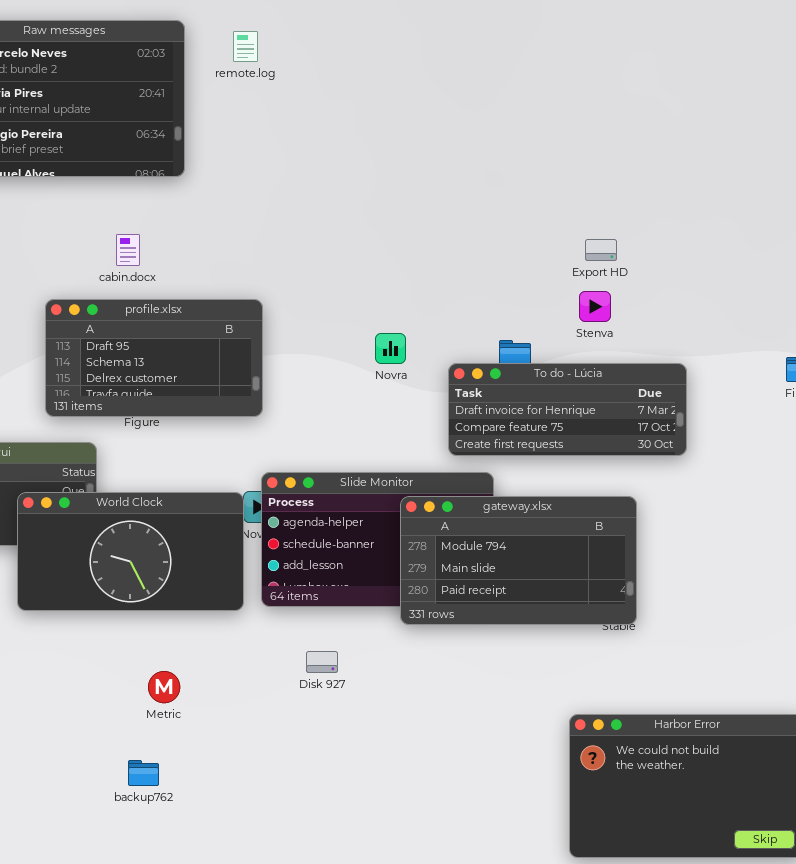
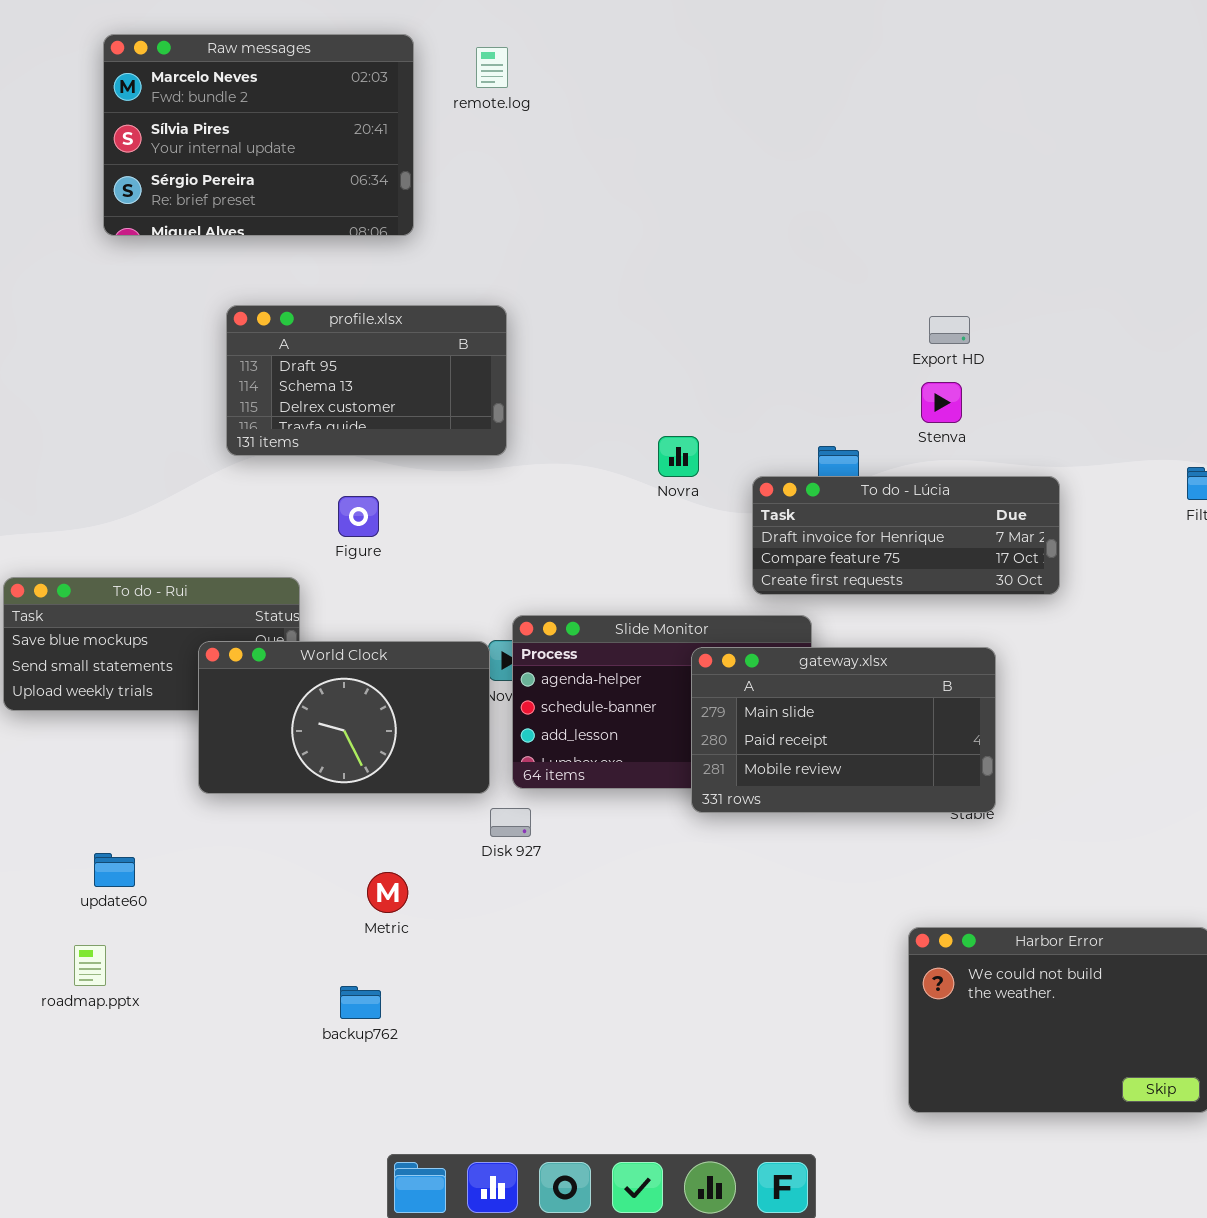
profile.xlsx: [45,299,263,417] -> [226,305,507,456], moved
gateway.xlsx: [400,496,637,625] -> [691,647,996,813], scrolled down 1 row
Disk 927: [306,651,338,673] -> [490,808,531,837], moved

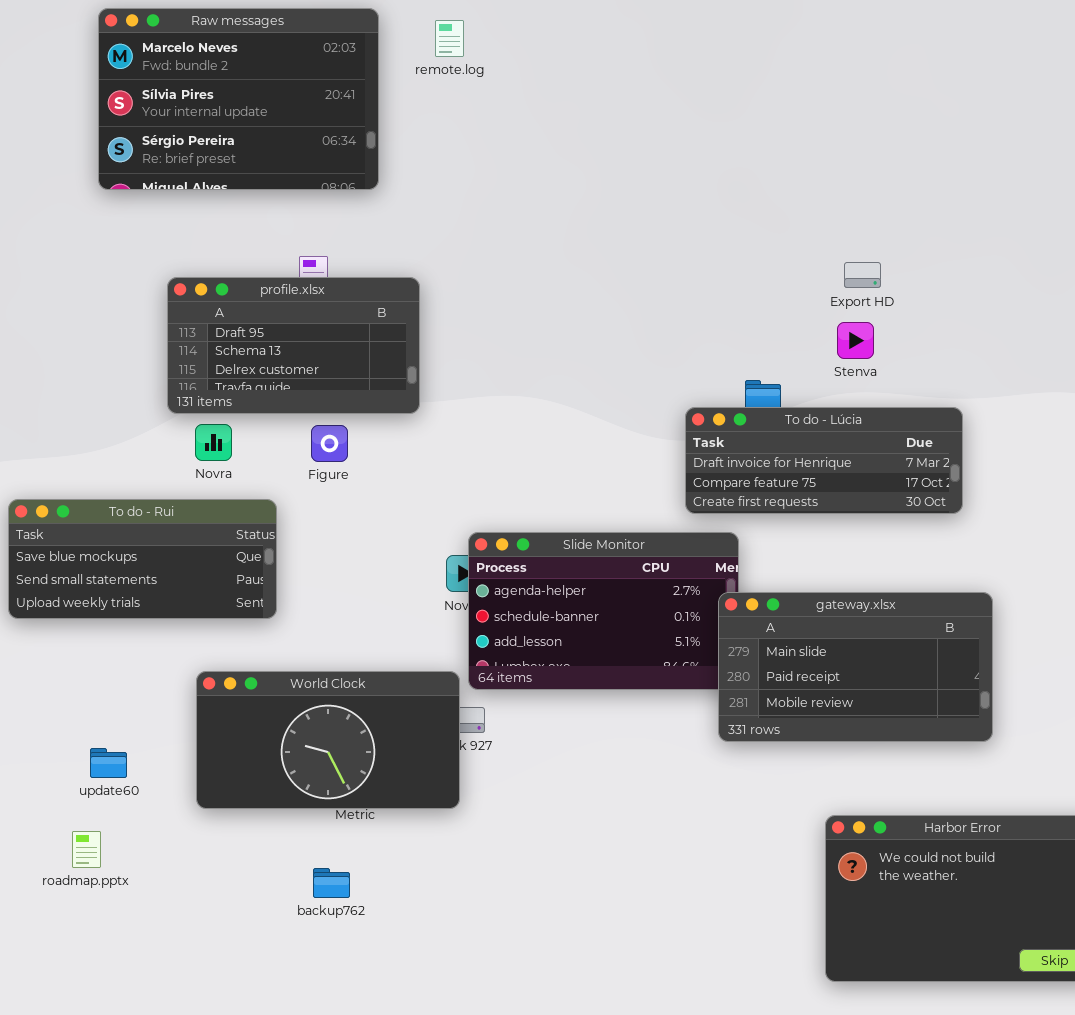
profile.xlsx: [226,305,507,456] -> [167,277,420,414], moved
Novra: [658,436,699,477] -> [195,424,232,461], moved
World Clock: [198,641,490,794] -> [196,671,460,809], moved
gateway.xlsx: [691,647,996,813] -> [718,592,993,742], moved

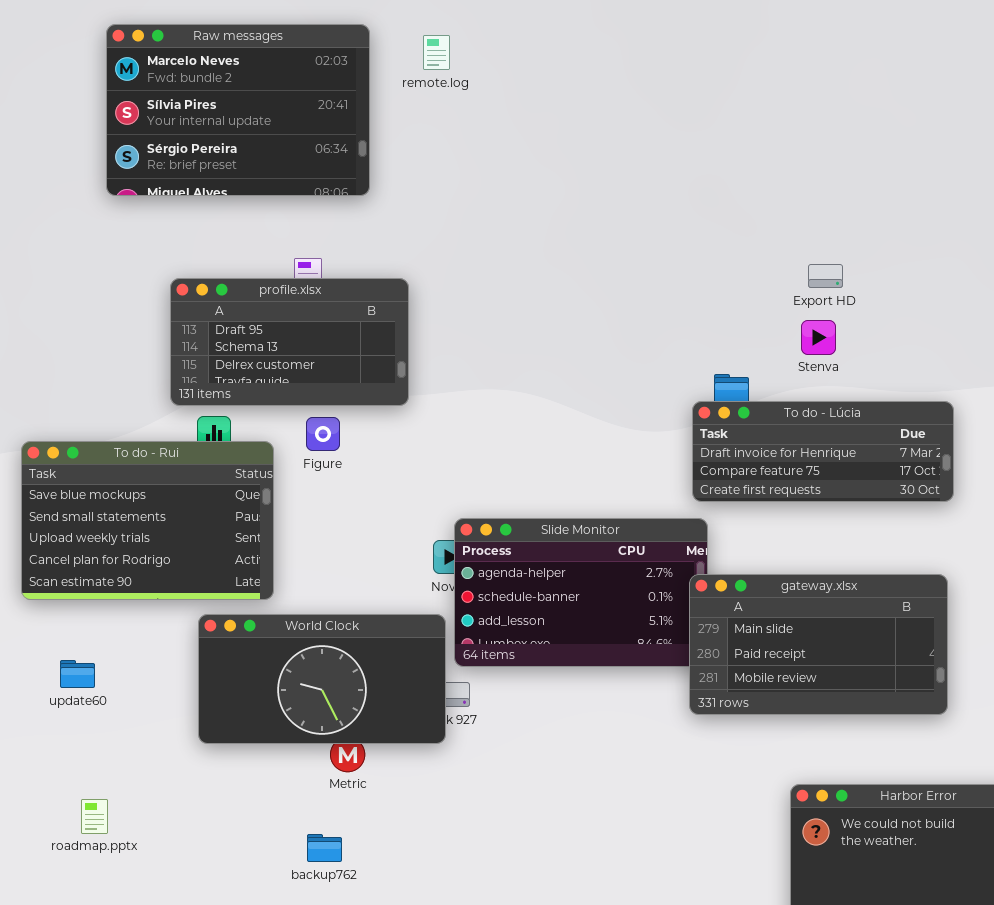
To do - Lúcia: [685,407,963,514] -> [692,401,954,502], moved
To do - Rui: [8,499,277,619] -> [21,441,274,600], resized
World Clock: [196,671,460,809] -> [198,614,446,744], moved
update60: [90,748,127,778] -> [60,660,95,688], moved

